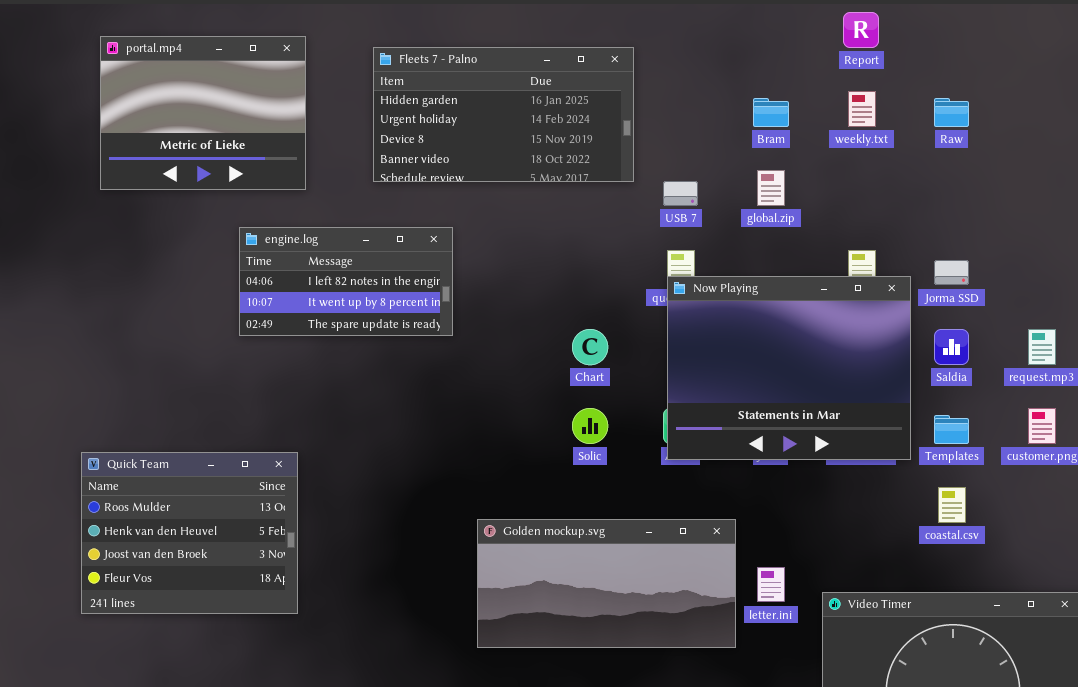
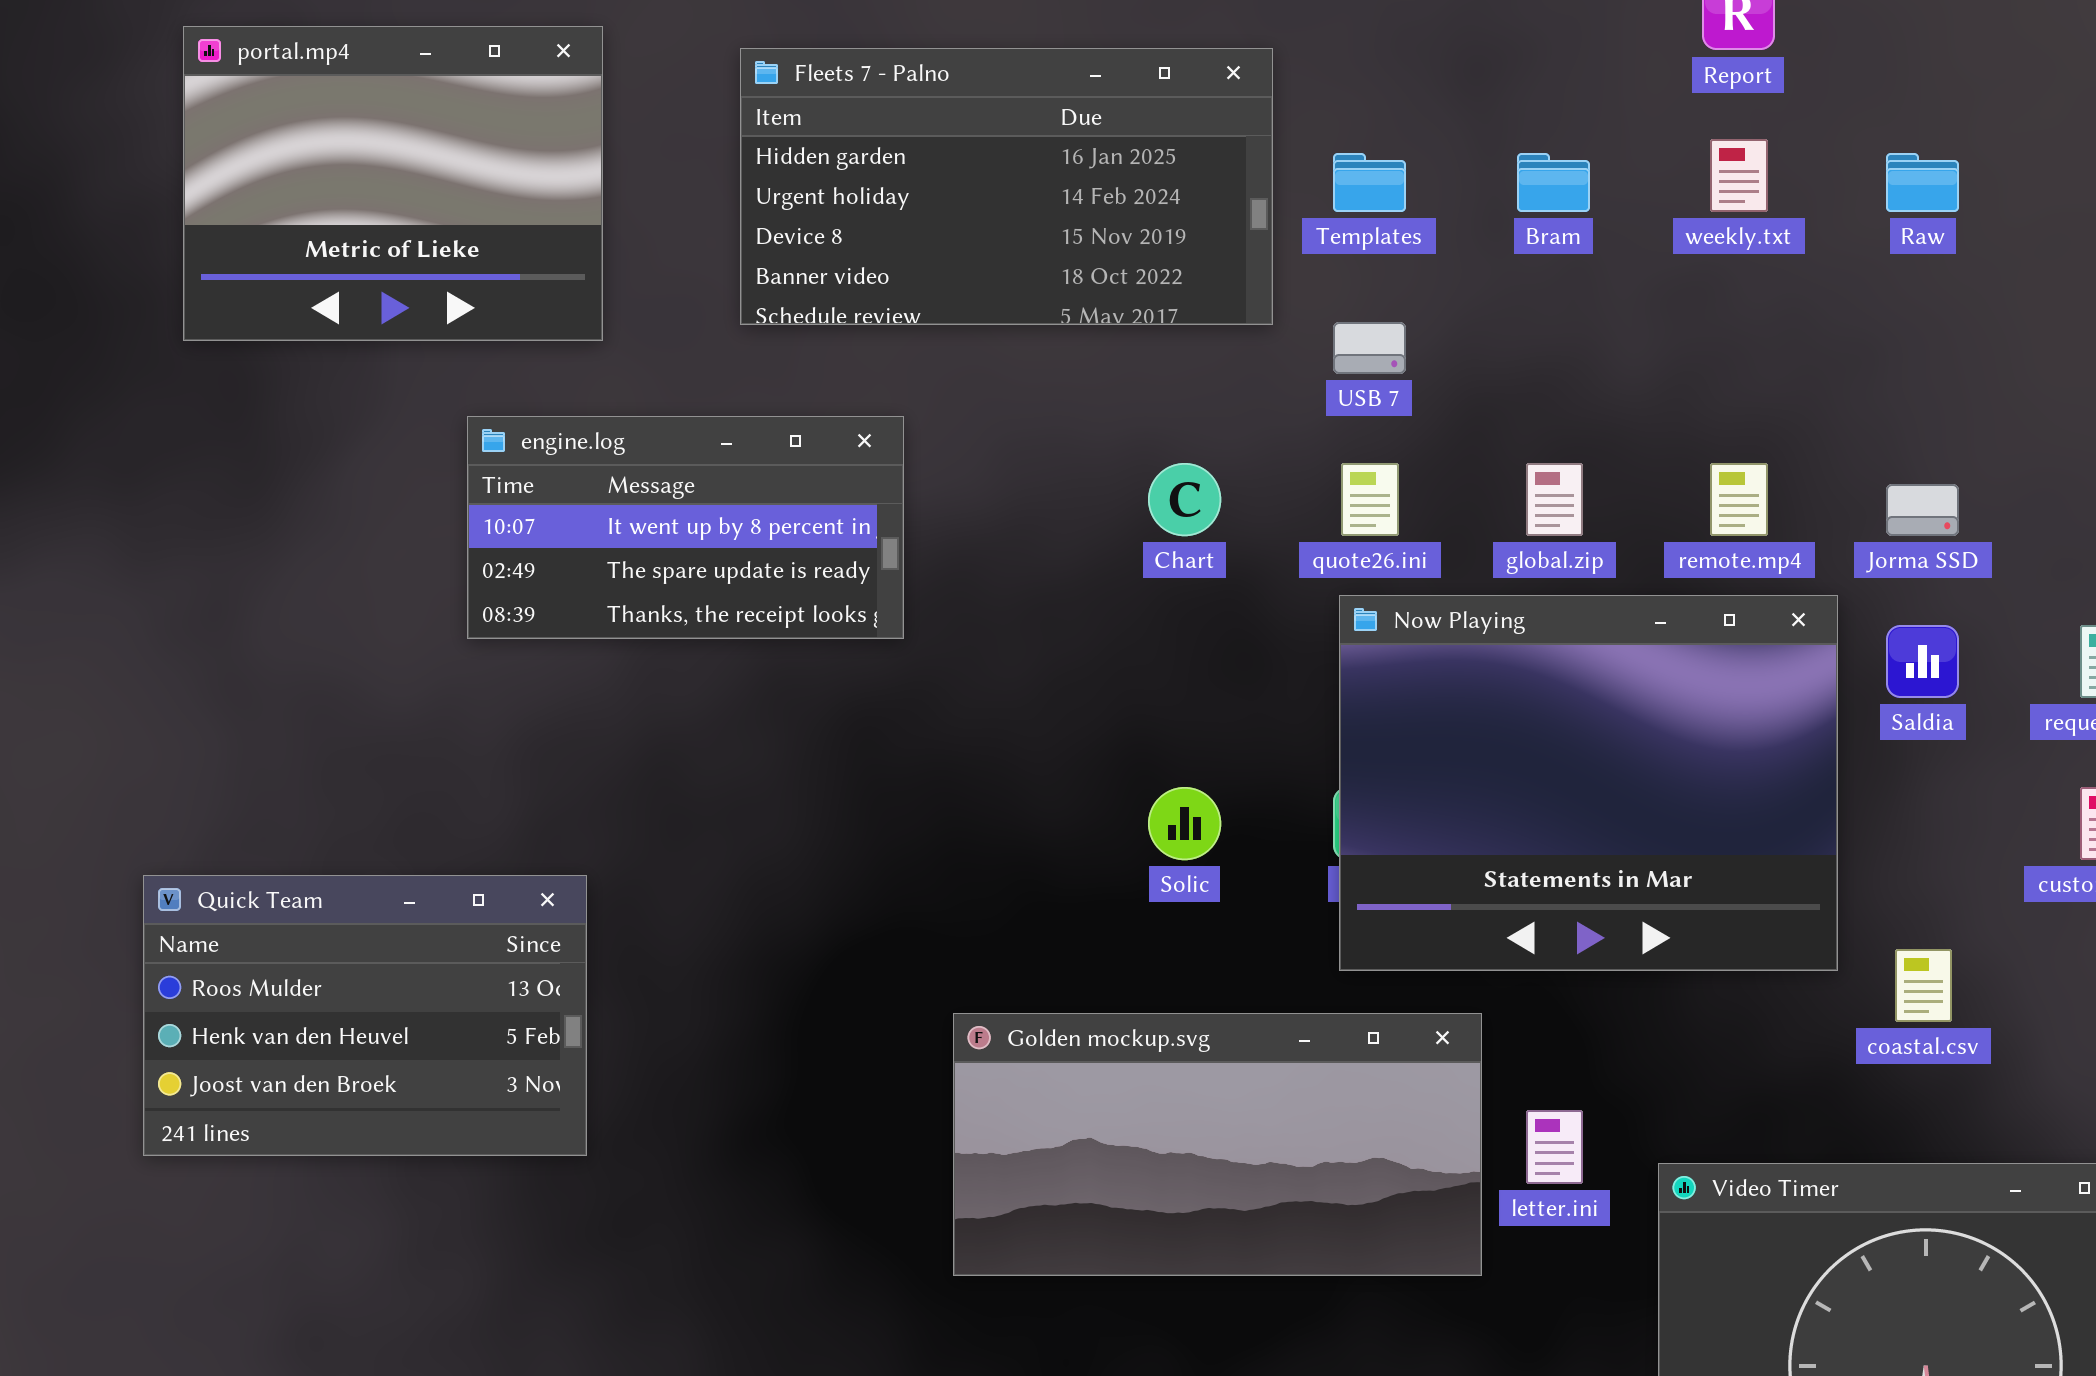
global.zip: [757,170,785,206] -> [1526,463,1583,536], moved
engine.log: [239,227,453,336] -> [467,416,904,639], scrolled down 1 row
Now Playing: [667,276,911,460] -> [1339,595,1838,971], moved
Chart: [572,329,608,365] -> [1148,463,1221,536], moved
Templates: [934,415,969,444] -> [1333,153,1406,212], moved
Quick Team: [81,452,298,614] -> [143,875,587,1156], resized

